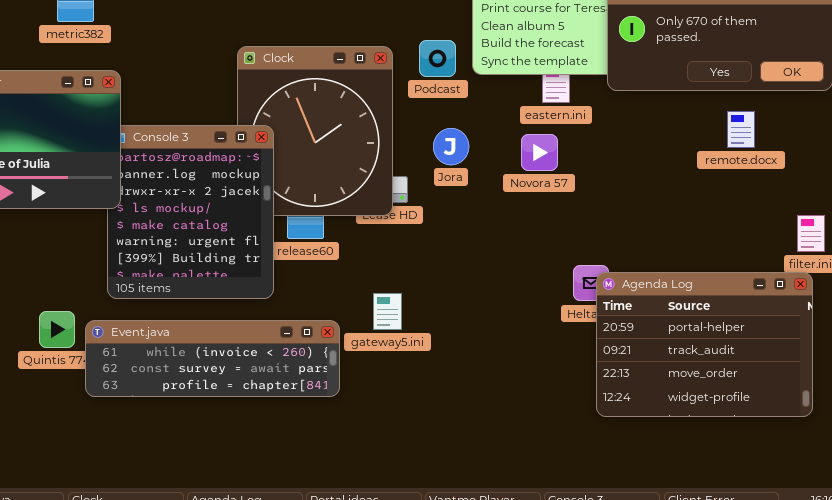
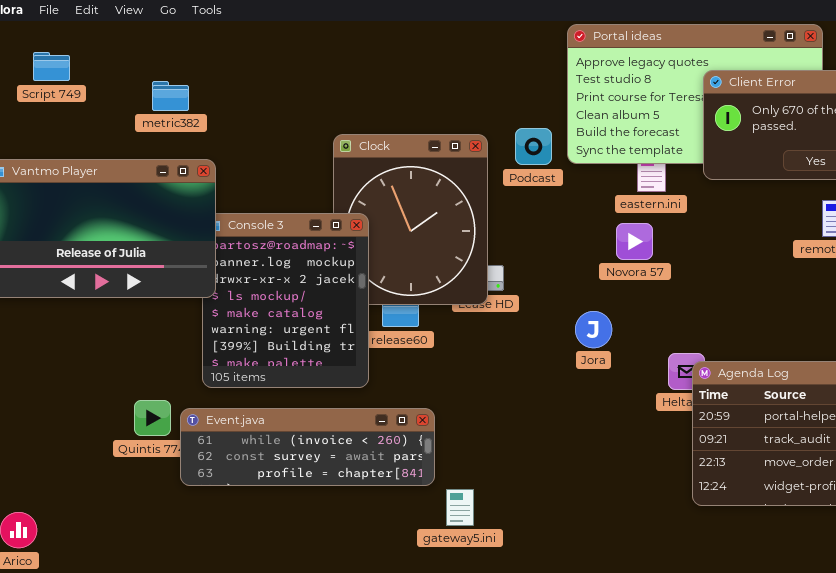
Jora: [433,128,469,165] -> [575,311,612,348], moved
gateway5.ini: [373,293,402,330] -> [446,489,474,526], moved

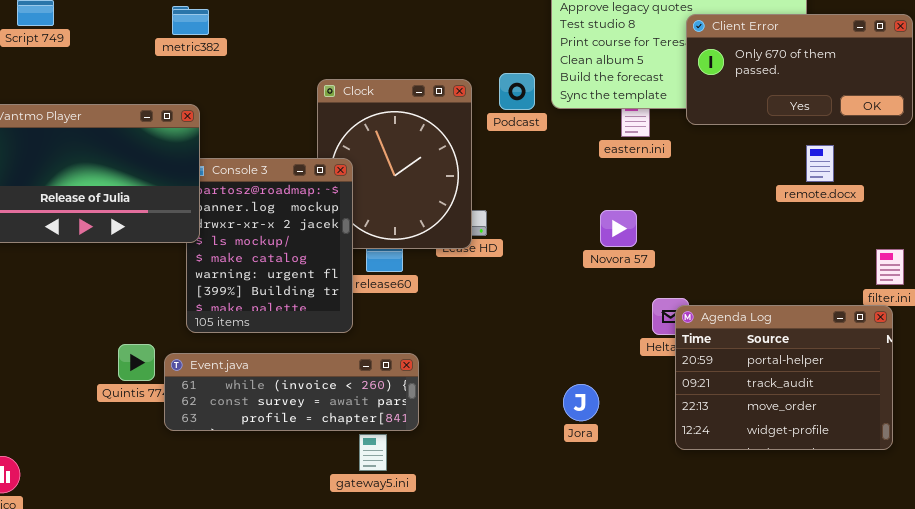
metric382: [152,81,189,111] -> [172,6,209,35], moved
Novora 57: [616,223,653,260] -> [600,210,637,247], moved
Jora: [575,311,612,348] -> [563,384,599,421], moved
gateway5.ini: [446,489,474,526] -> [359,434,387,471], moved

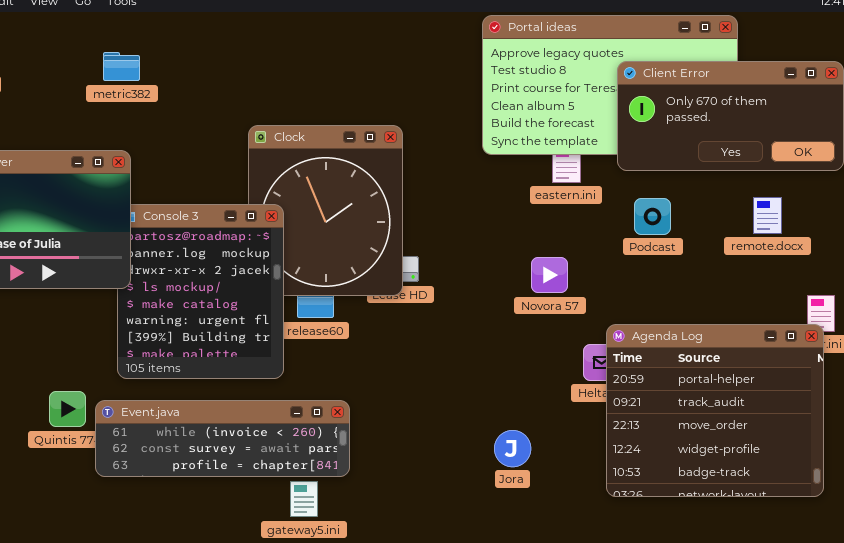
Podcast: [499,73,535,110] -> [634,198,671,235], moved
remote.docx: [806,145,834,182] -> [753,197,782,234], moved
Agenda Log: [675,305,893,450] -> [606,324,824,497], resized

